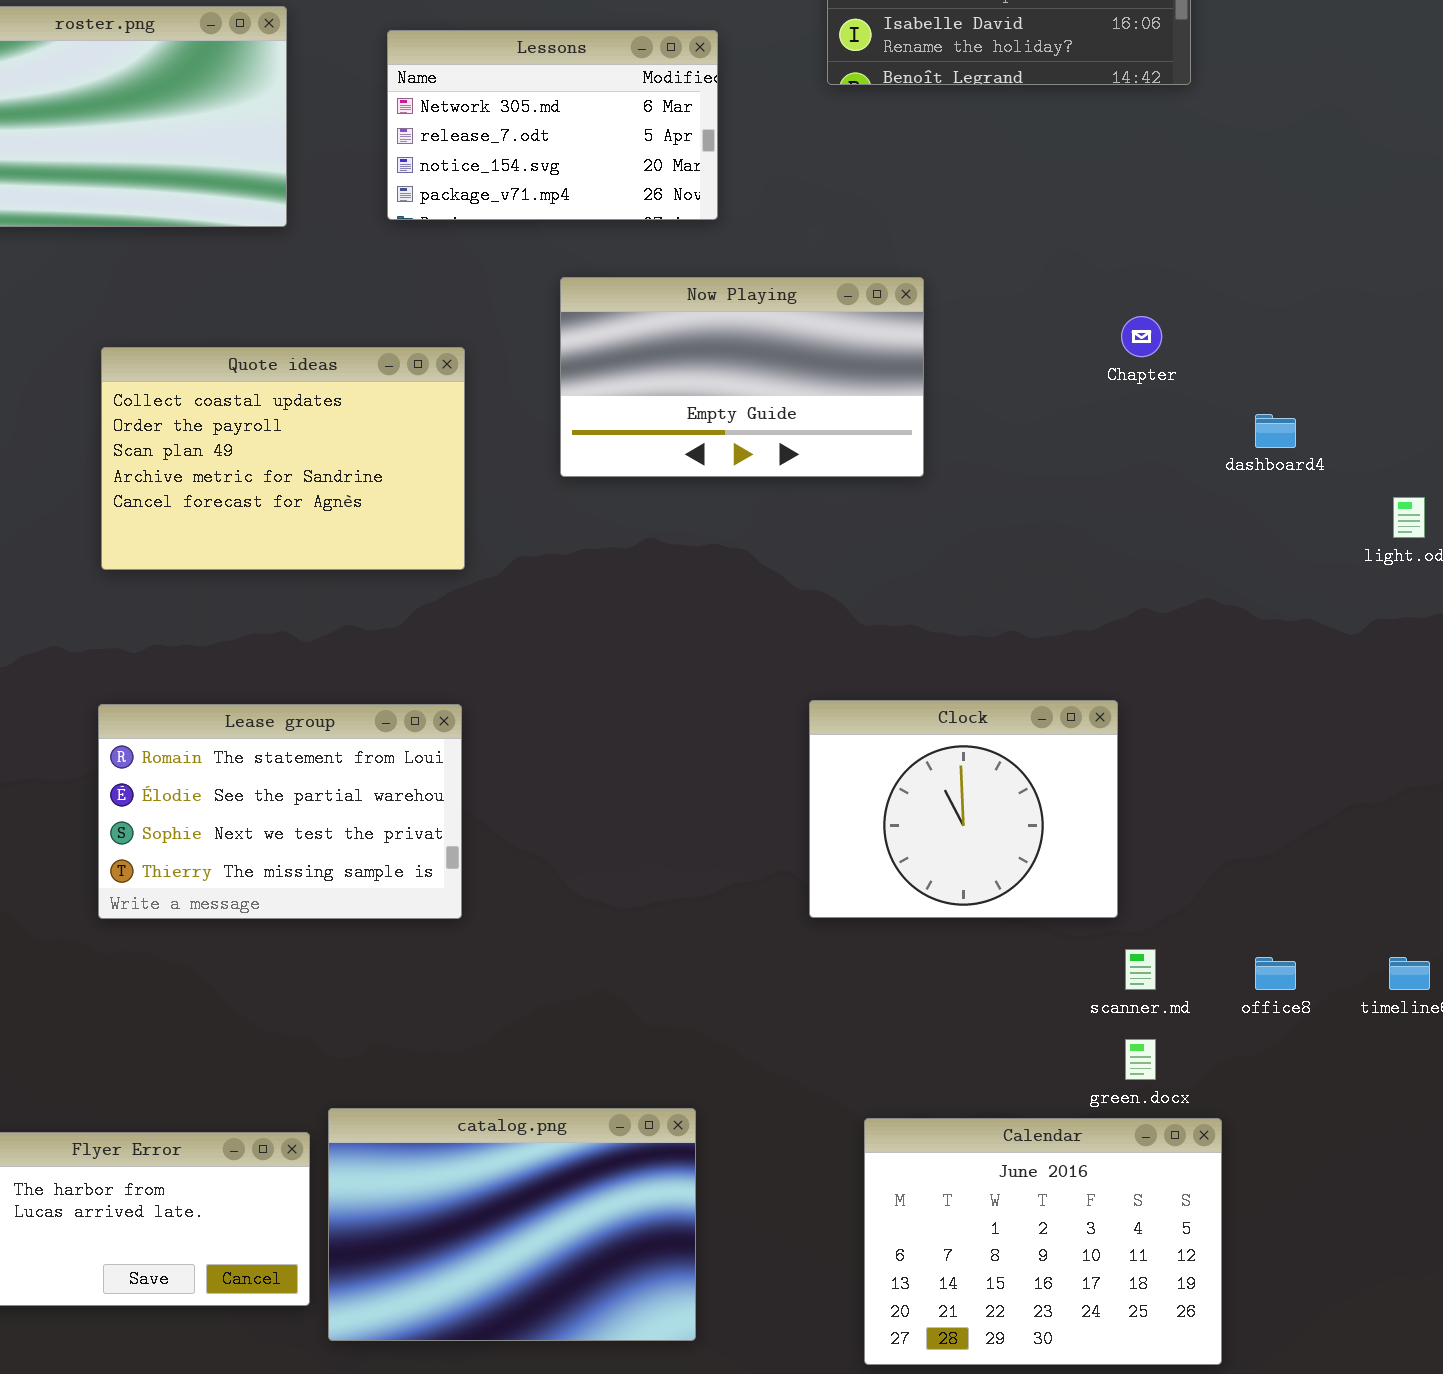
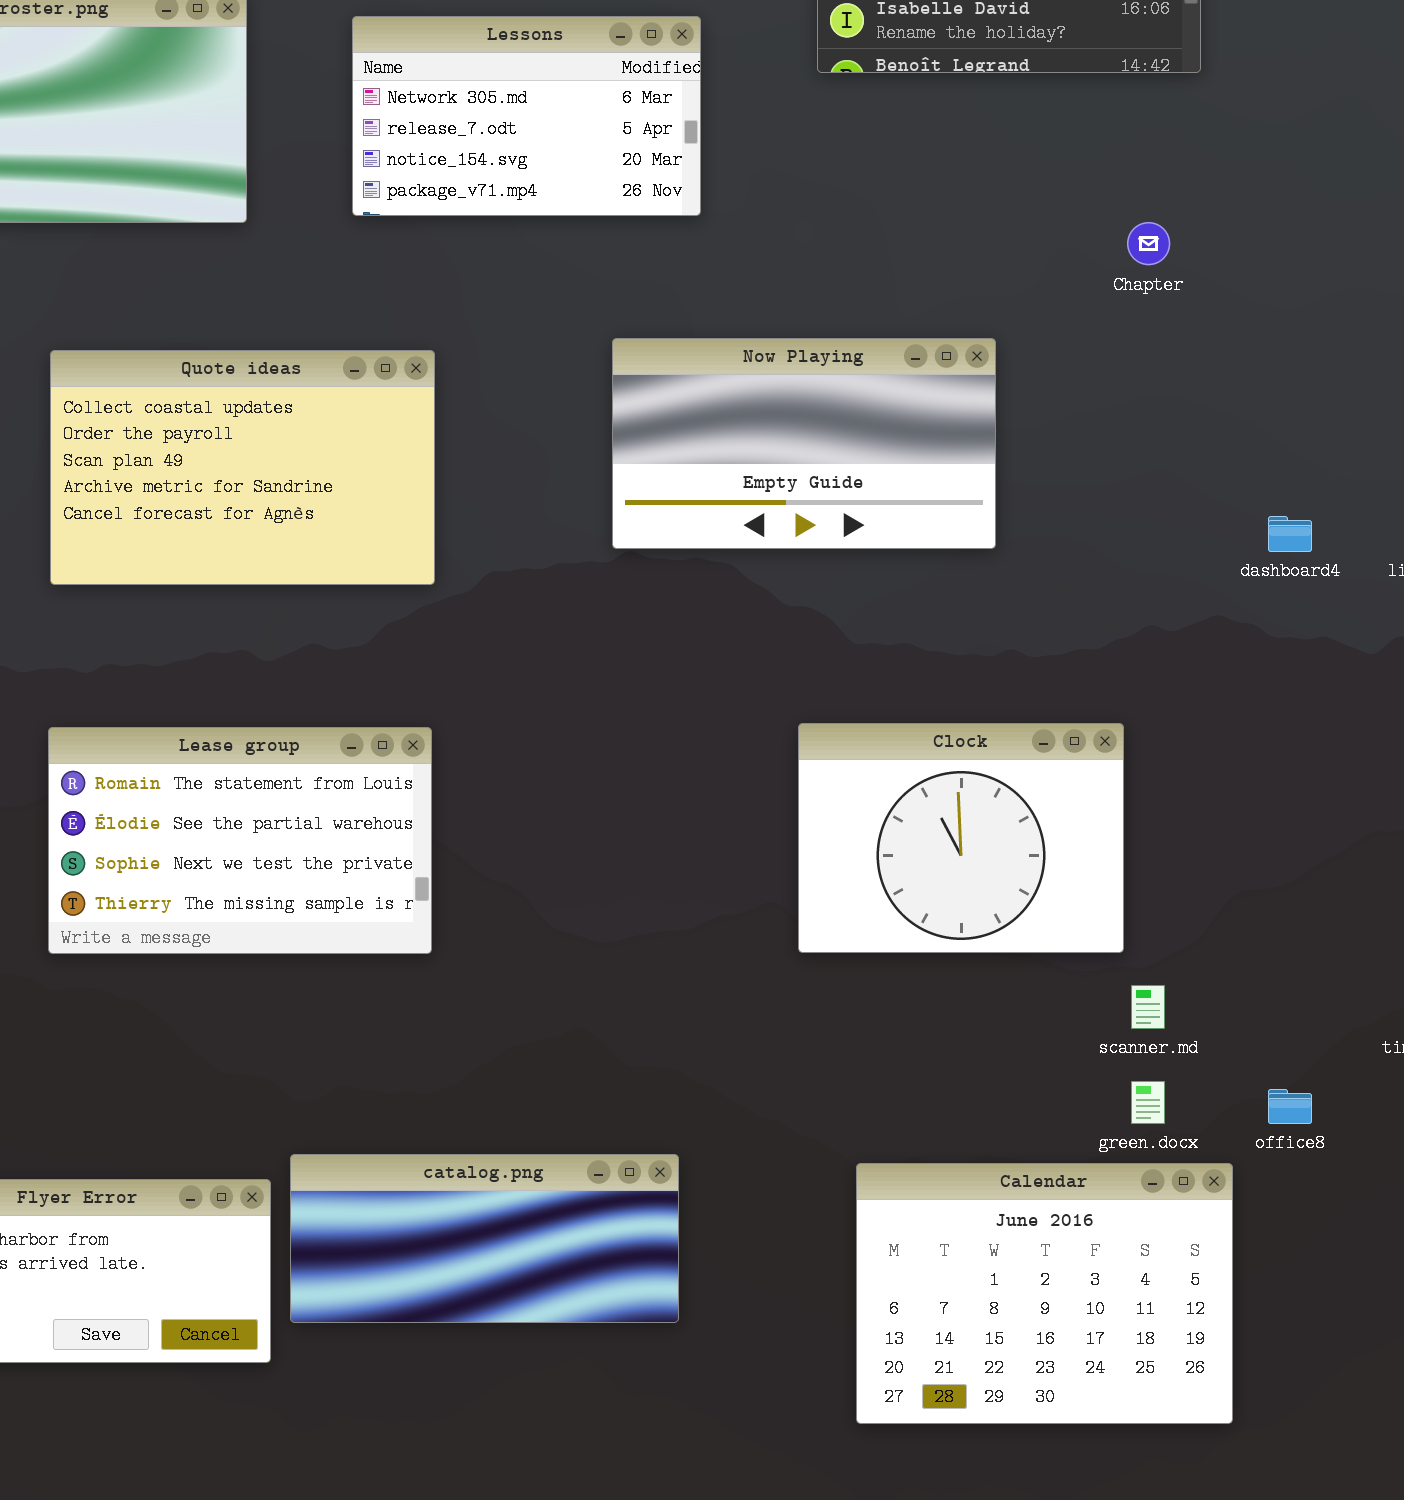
Now Playing: [560,277,924,477] -> [612,338,996,549], moved
Chapter: [1121,316,1162,357] -> [1127,222,1170,265], moved
dashboard4: [1255,414,1296,448] -> [1268,516,1312,552], moved
office8: [1255,957,1296,990] -> [1268,1089,1312,1124], moved
catalog.png: [328,1108,696,1341] -> [290,1154,679,1323], resized

